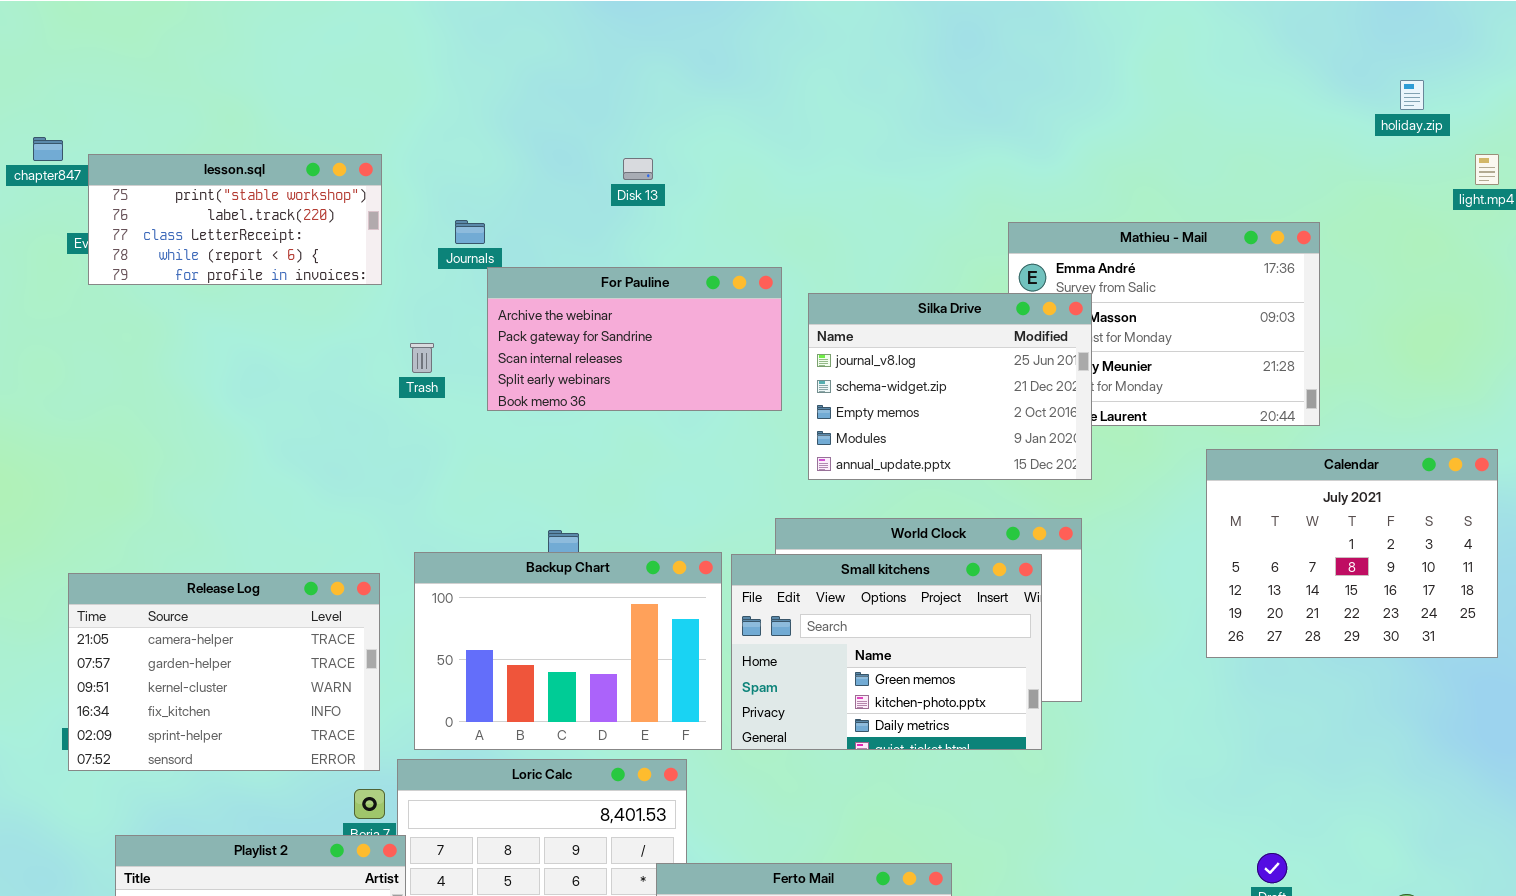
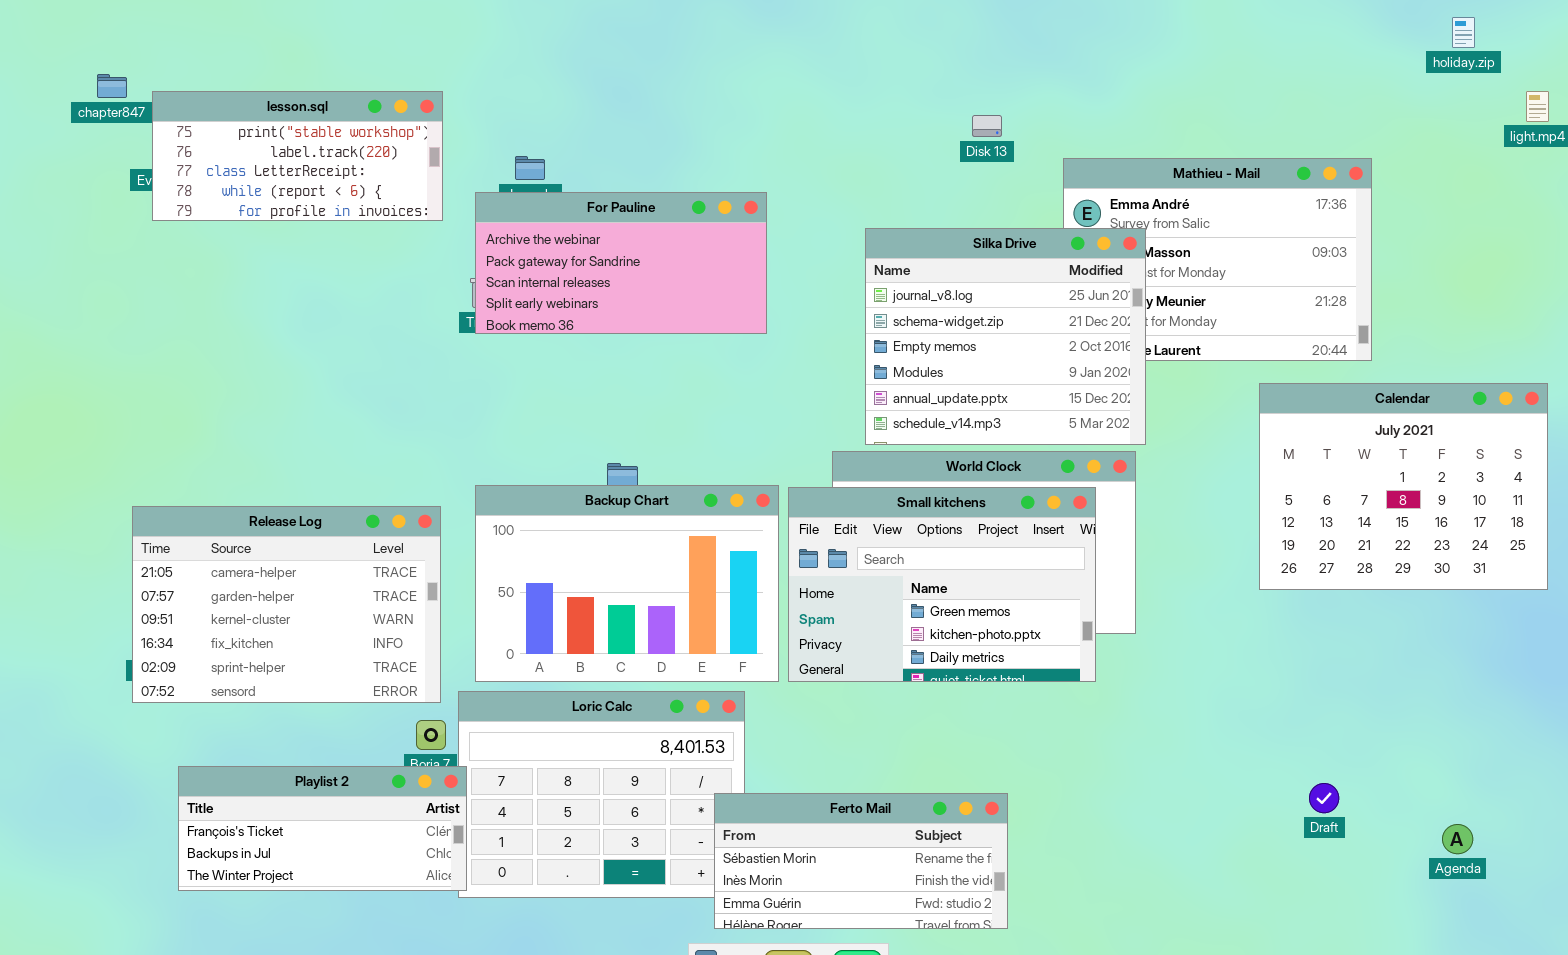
Disk 13: [623,158,653,180] -> [972,115,1002,137], moved
For Pauline: [487,267,782,411] -> [475,192,767,334], moved
Silka Drive: [808,293,1092,480] -> [865,228,1146,445], resized

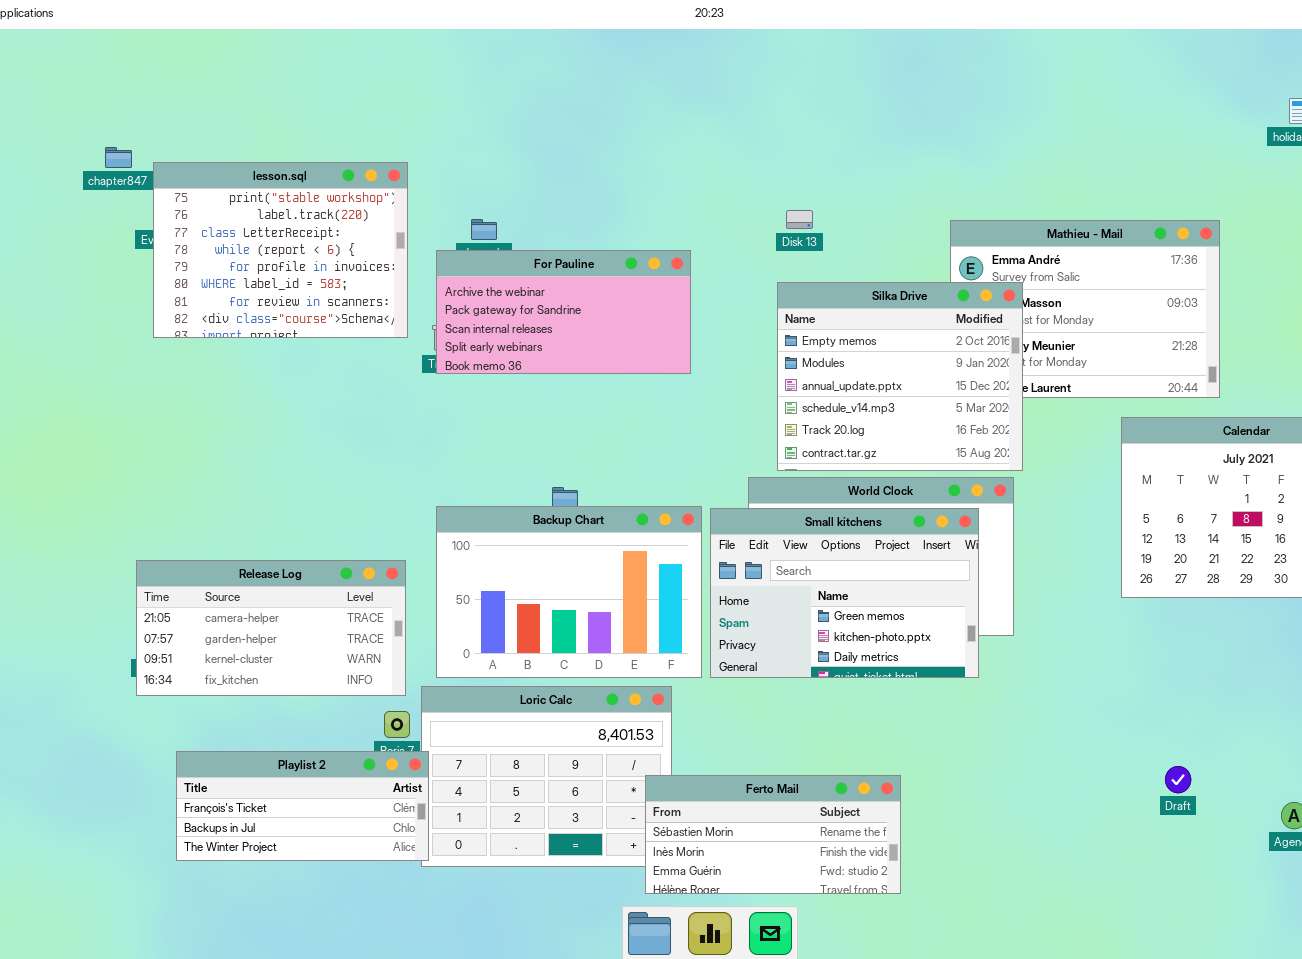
lesson.sql: [152,91,443,221] -> [153,162,408,338], resized
Disk 13: [972,115,1002,137] -> [786,210,813,229], moved
Silka Drive: [865,228,1146,445] -> [777,282,1023,471], scrolled down 2 rows
Release Log: [132,506,441,703] -> [136,560,406,696], resized

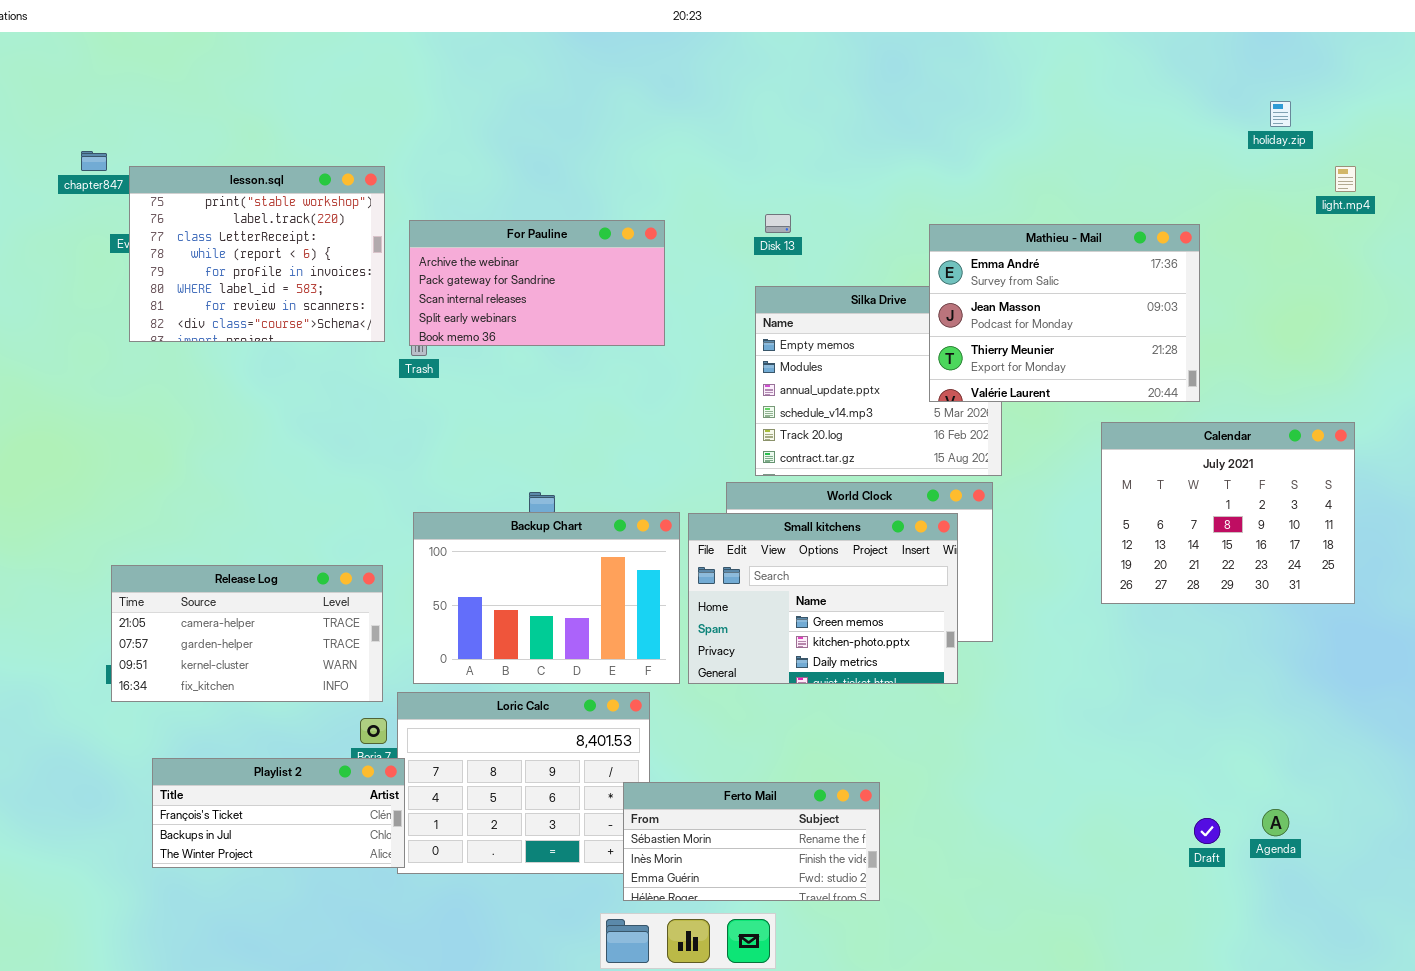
Mathieu - Mail: [950,220,1220,398] -> [929,224,1200,402], raised
For Pauline: [436,250,691,374] -> [409,220,665,346], moved
Draft: [1165,766,1191,793] -> [1194,818,1220,844], moved

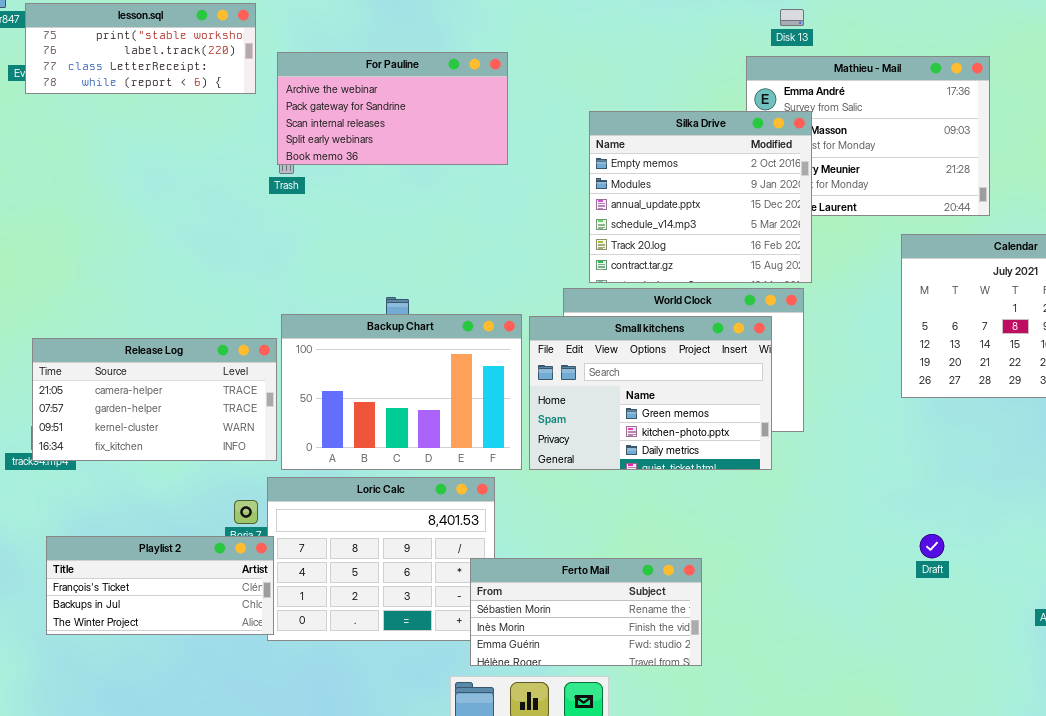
lesson.sql: [129,166,385,342] -> [25,3,256,94], resized
Disk 13: [765,214,791,233] -> [780,9,804,26], moved
Silka Drive: [755,286,1002,476] -> [589,111,812,283], raised
Release Log: [111,565,383,702] -> [32,338,277,461], moved
Draft: [1194,818,1220,844] -> [920,534,944,558], moved

